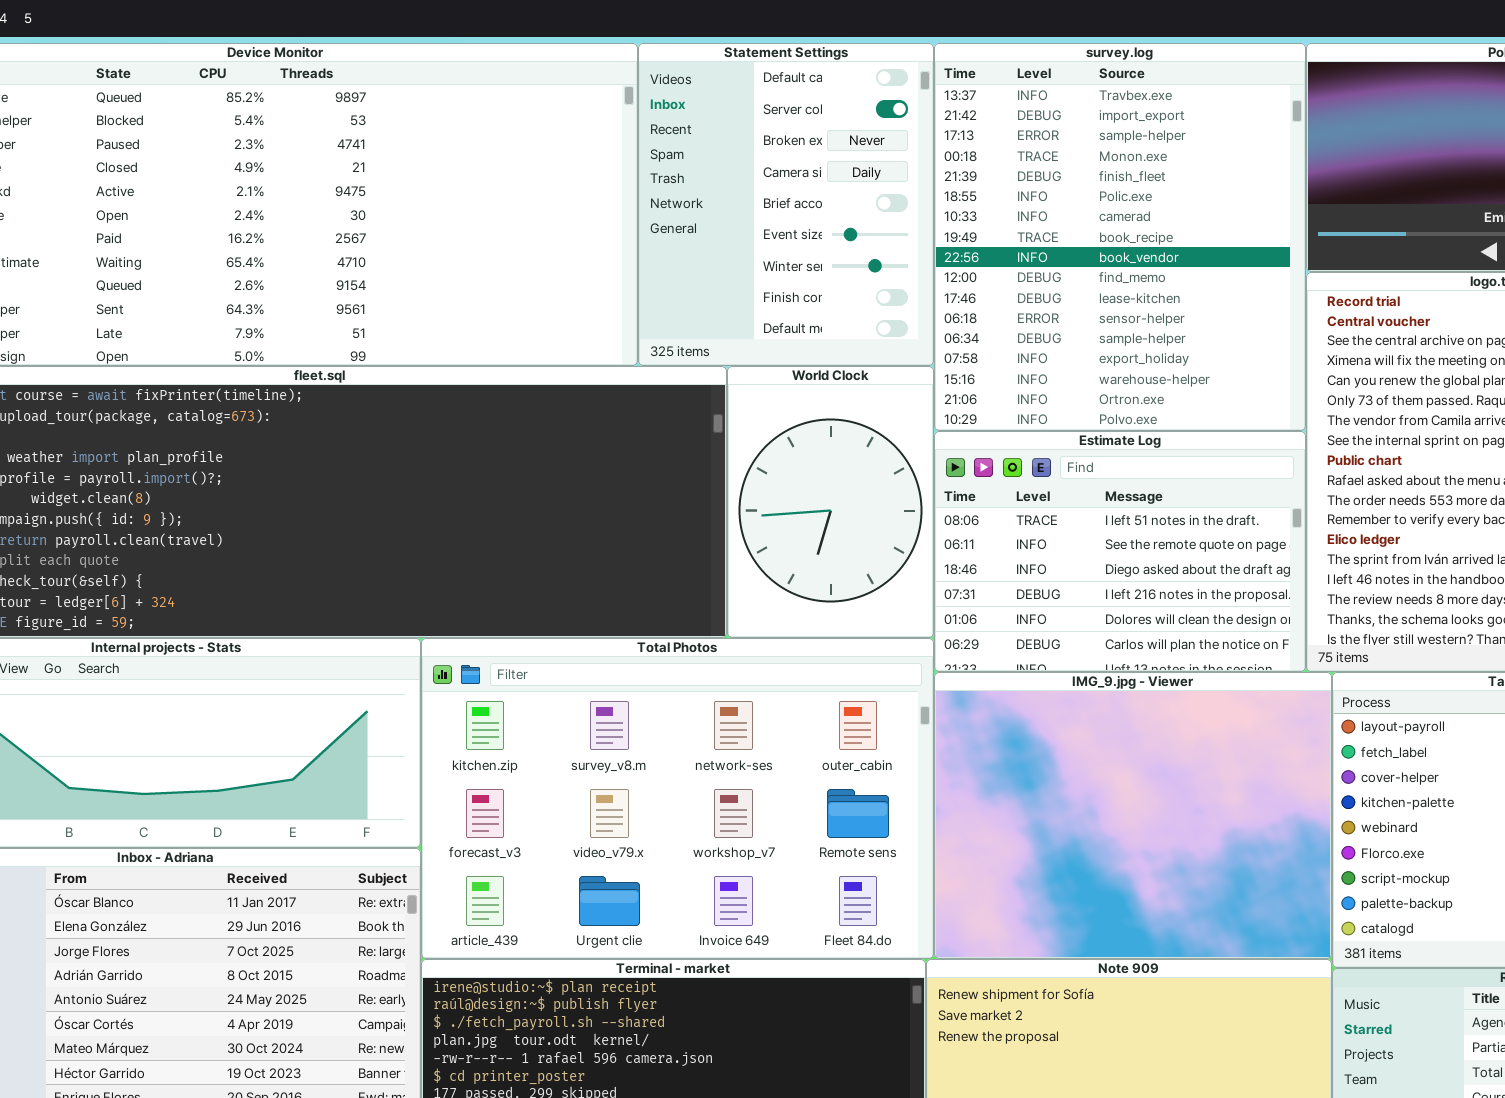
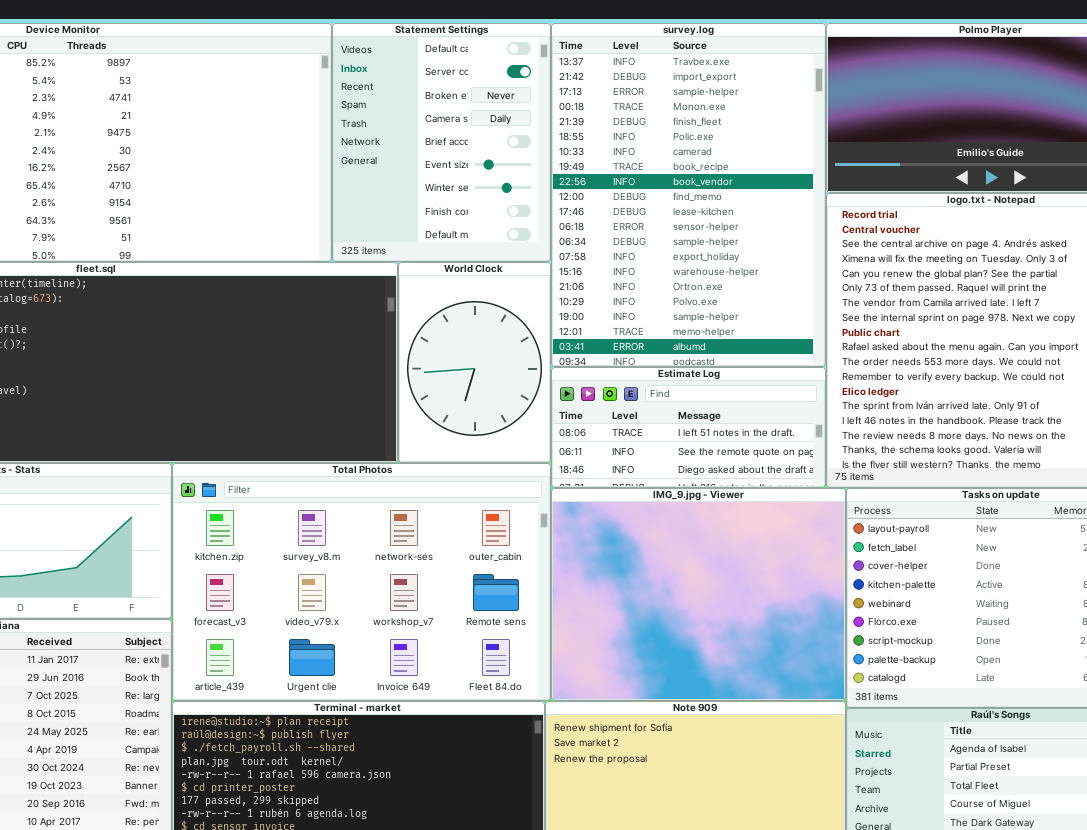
survey.log: [934,43,1306,431] -> [551,23,826,367], resized
Estimate Log: [934,431,1306,672] -> [551,367,826,488], resized

